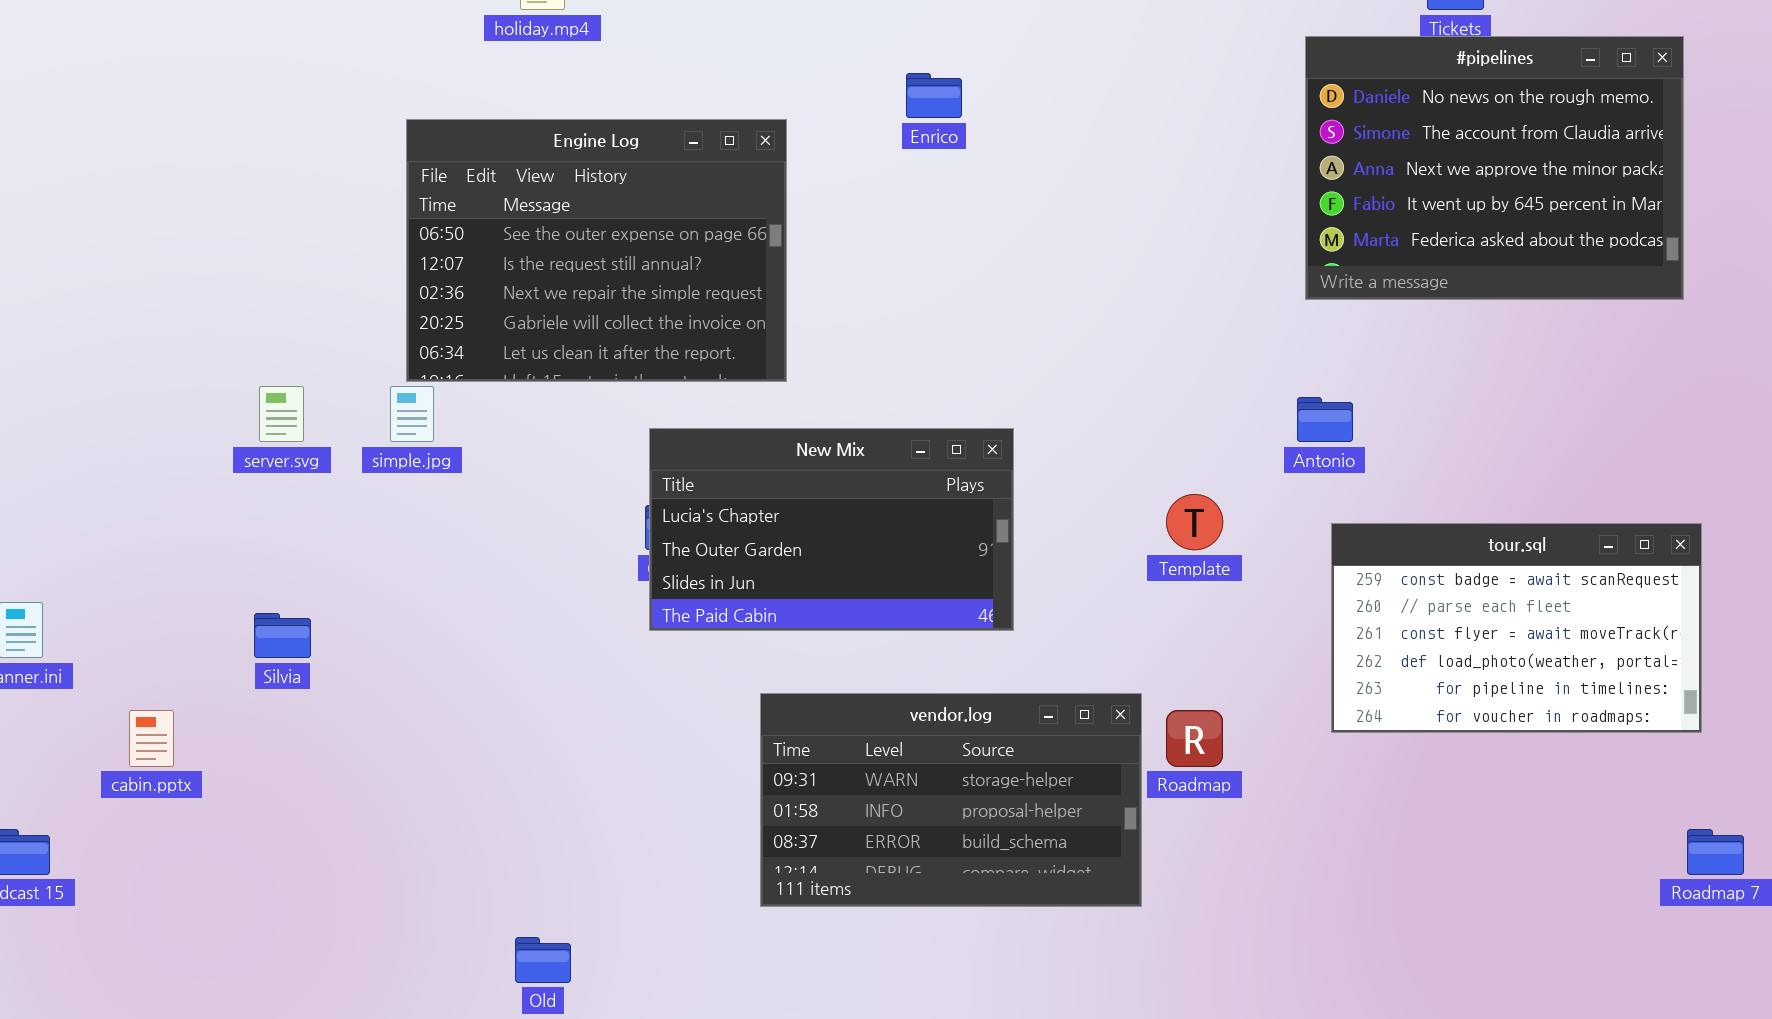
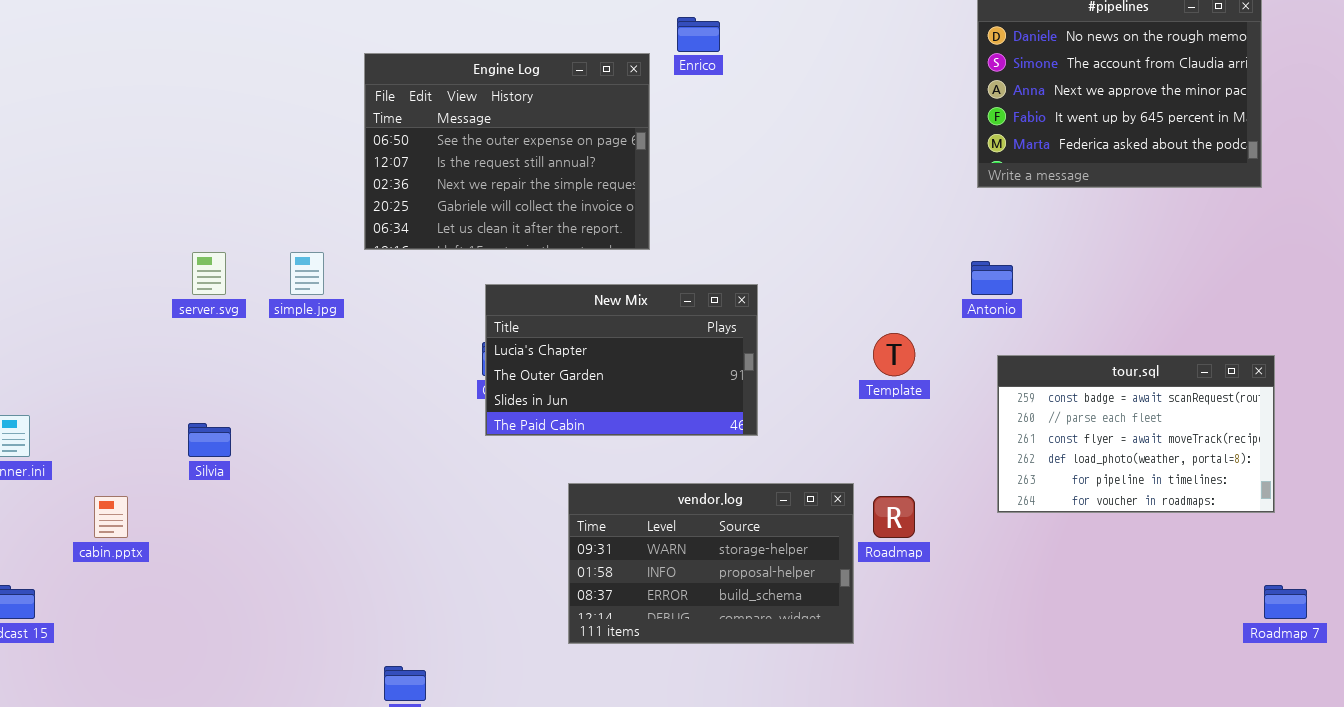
Engine Log: [406,119,787,382] -> [364,53,650,250], moved

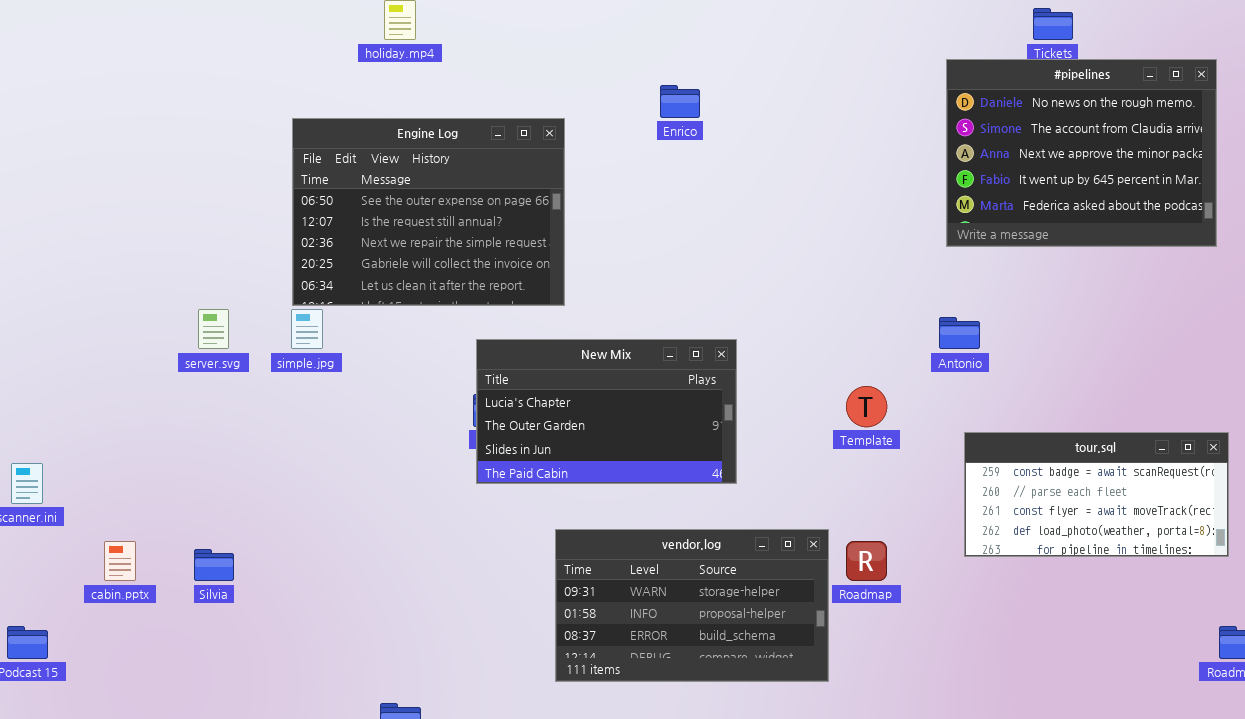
Engine Log: [364,53,650,250] -> [292,118,565,306], moved
tour.sql: [997,355,1275,513] -> [964,432,1229,557], resized
Silvia: [188,423,231,457] -> [194,549,234,581], moved

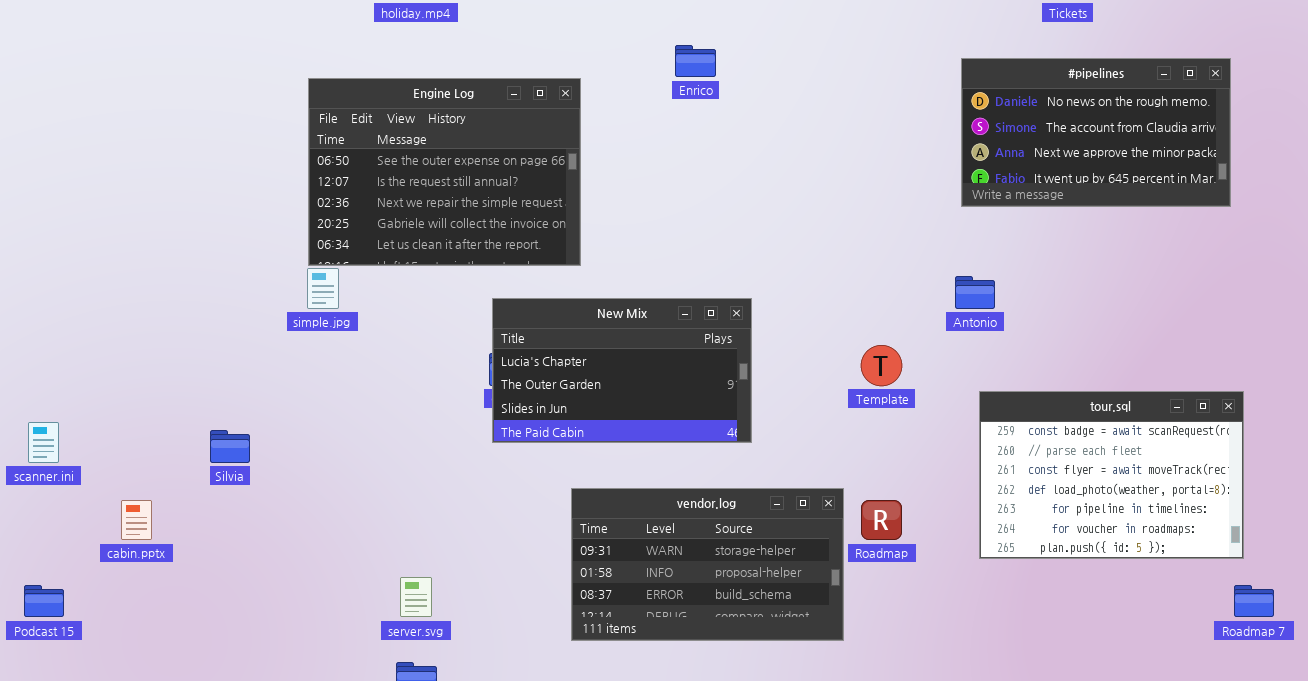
#pipelines: [946,59,1217,247] -> [961,58,1231,207], resized
server.svg: [198,309,229,349] -> [400,577,432,617], moved
tour.sql: [964,432,1229,557] -> [979,391,1244,559], resized
Silvia: [194,549,234,581] -> [210,430,250,463], moved

